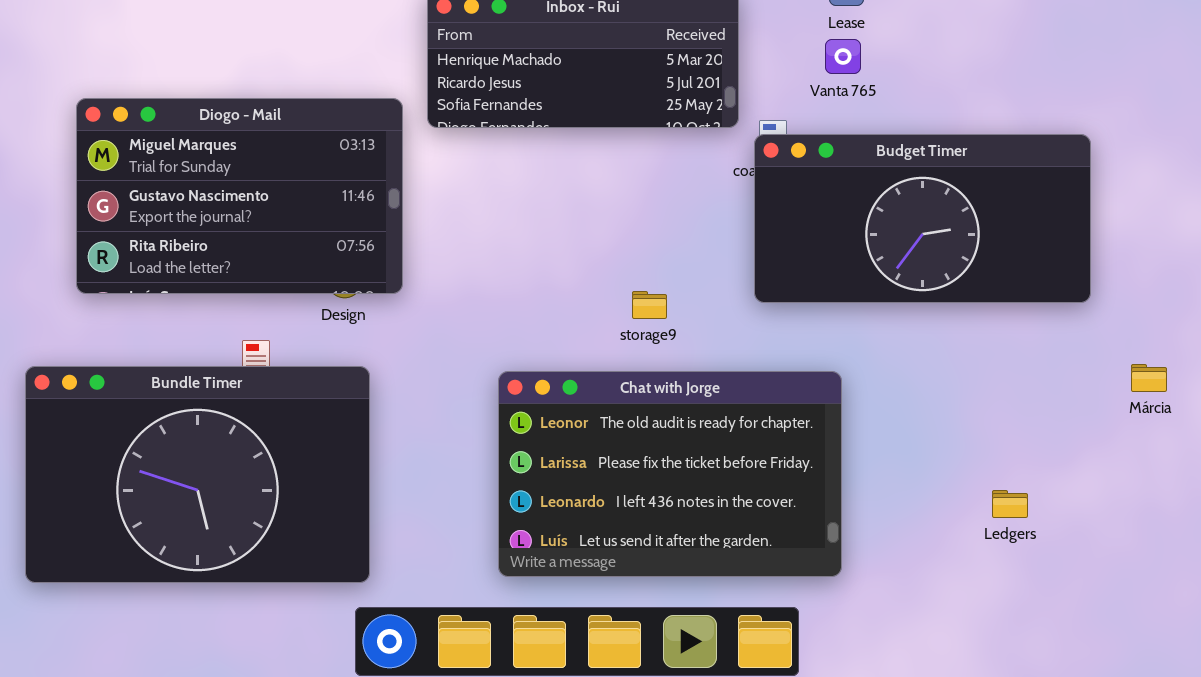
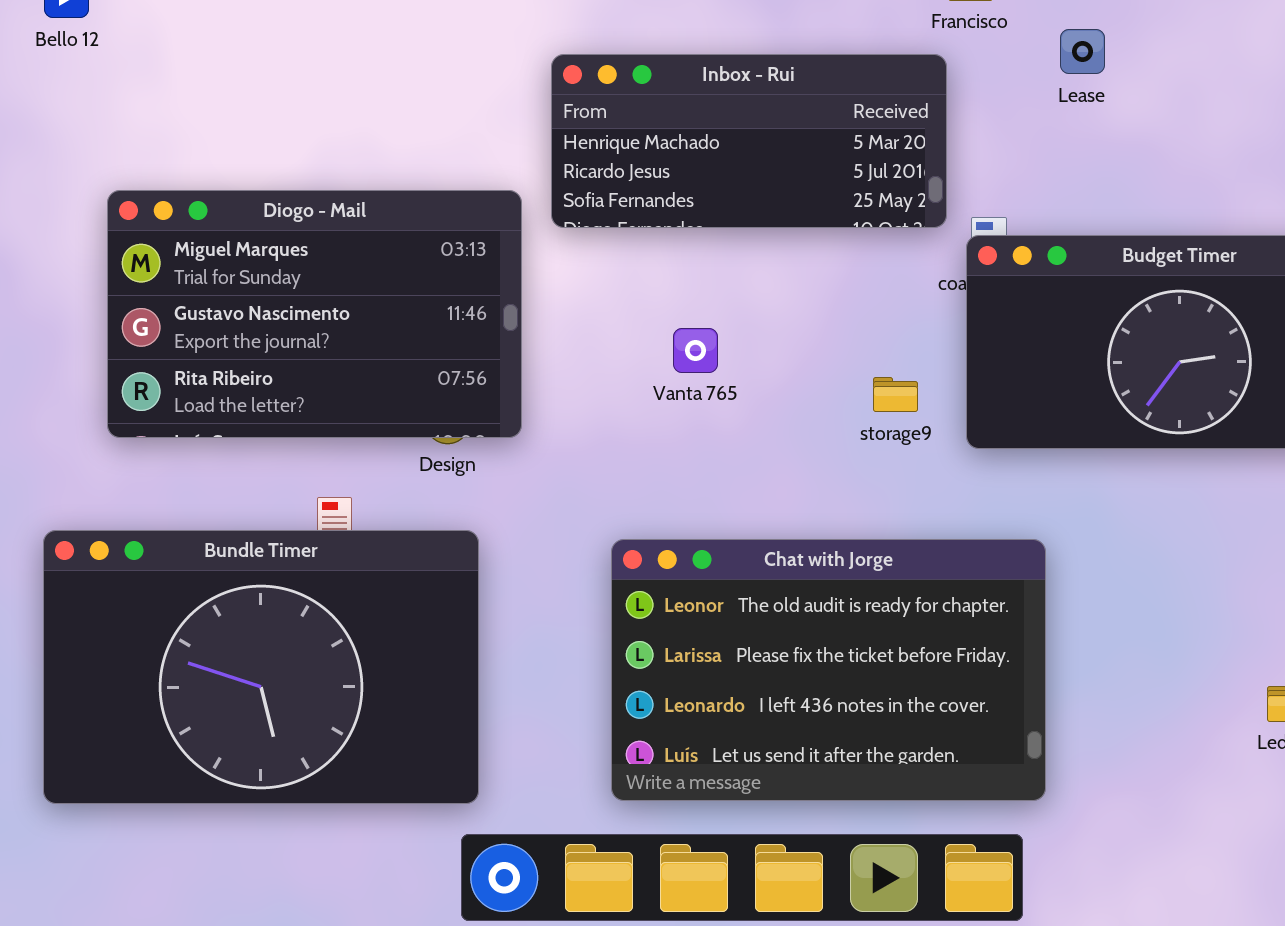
Vanta 765: [825,39,861,74] -> [673,328,718,373], moved
storage9: [632,291,667,319] -> [873,377,918,412], moved
Chat with Jorge: [498,371,842,577] -> [611,539,1046,801], moved

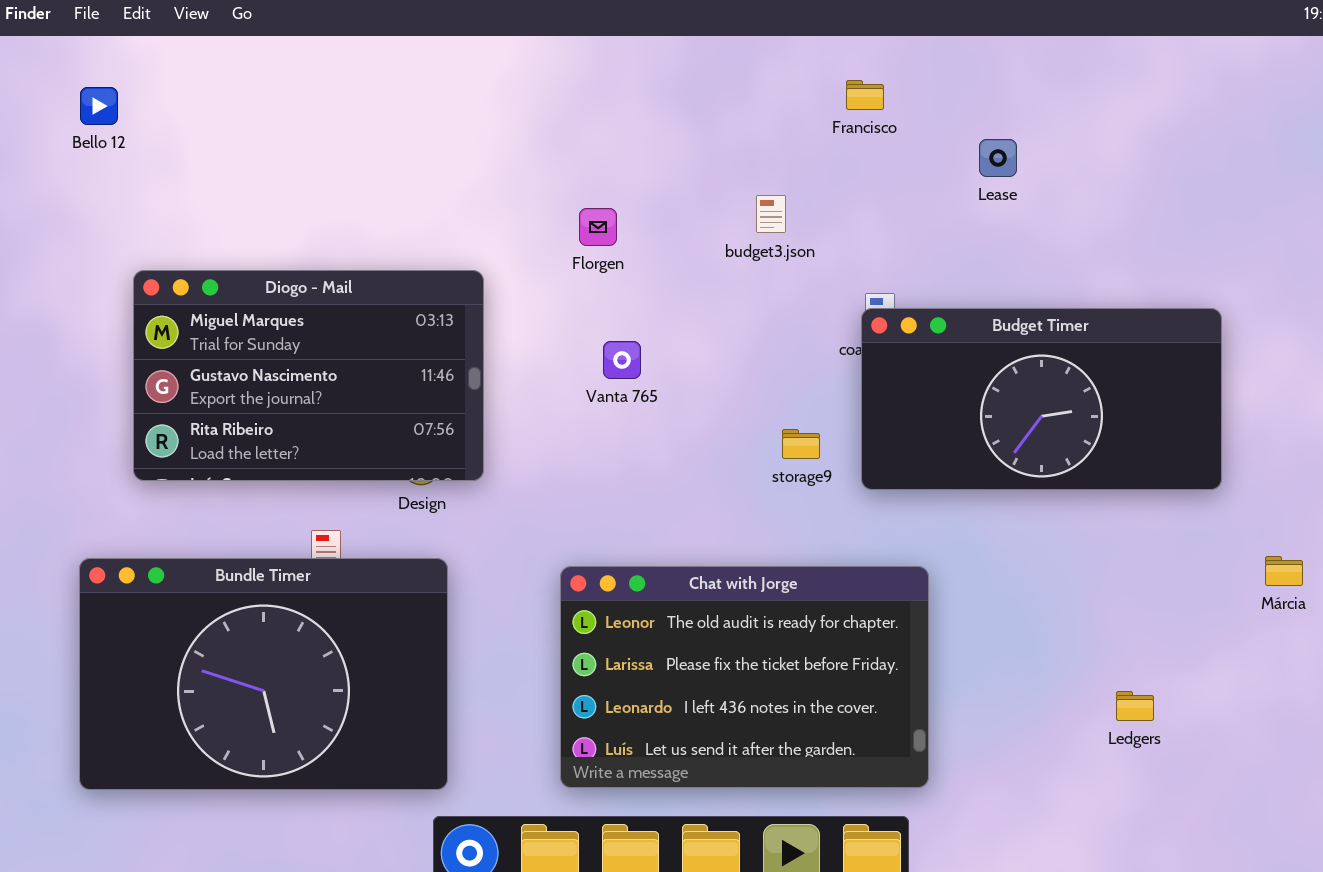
Lease: [1060,29,1105,74] -> [979,139,1017,177], moved
Inbox - Rui: [551,54,947,228] -> none, closed
Vanta 765: [673,328,718,373] -> [603,341,641,379], moved

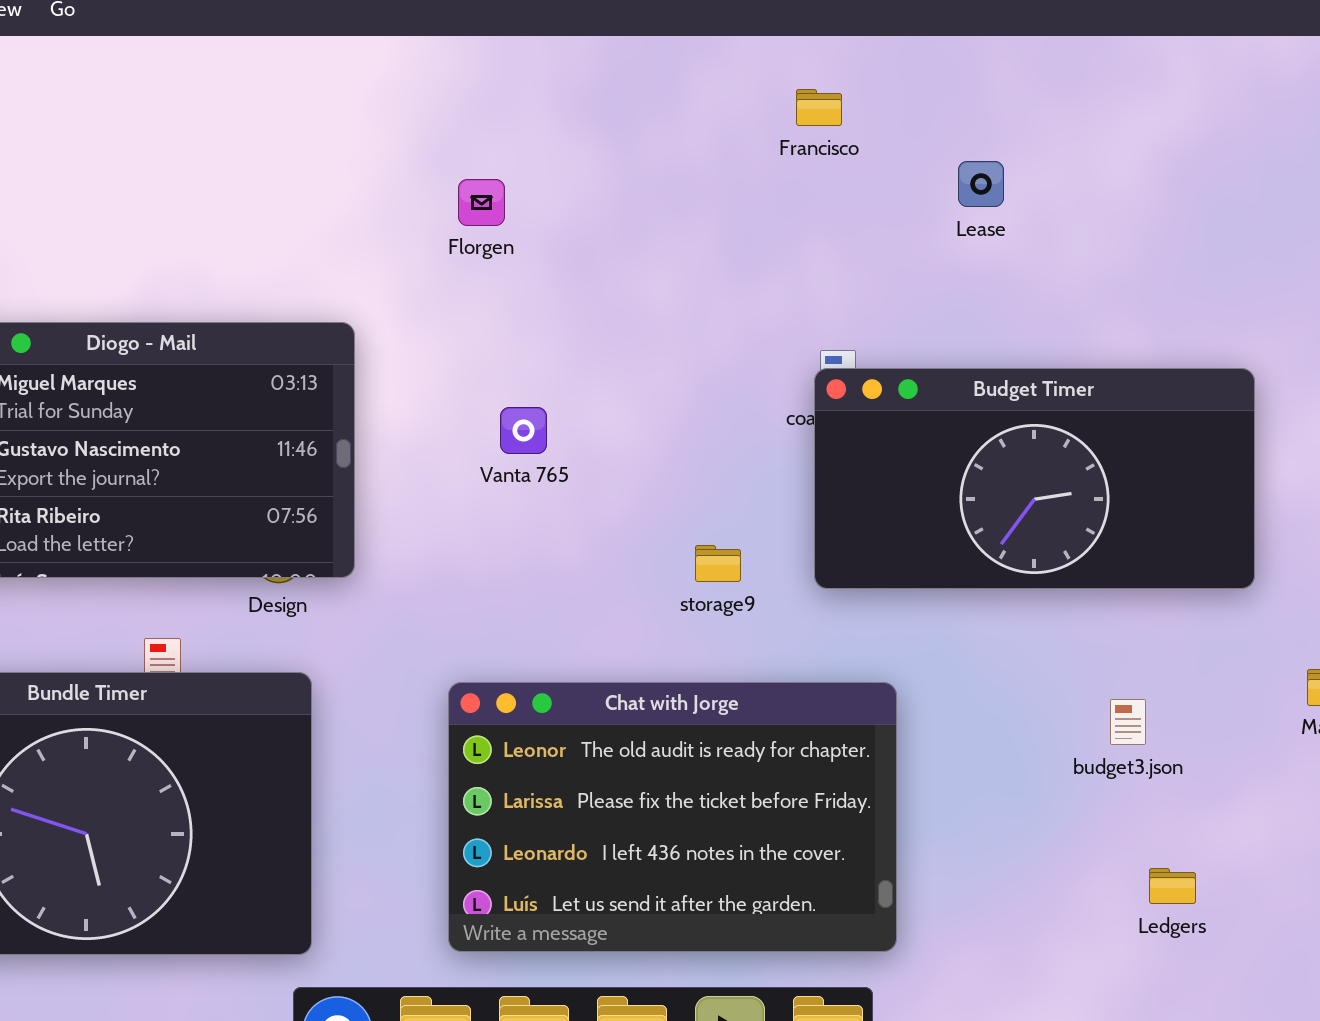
budget3.json: [756,195,786,233] -> [1110,699,1146,745], moved
Florgen: [579,208,617,246] -> [458,179,505,226], moved
storage9: [782,429,820,459] -> [695,545,741,582], moved
Ledgers: [1116,691,1154,721] -> [1149,868,1196,904], moved

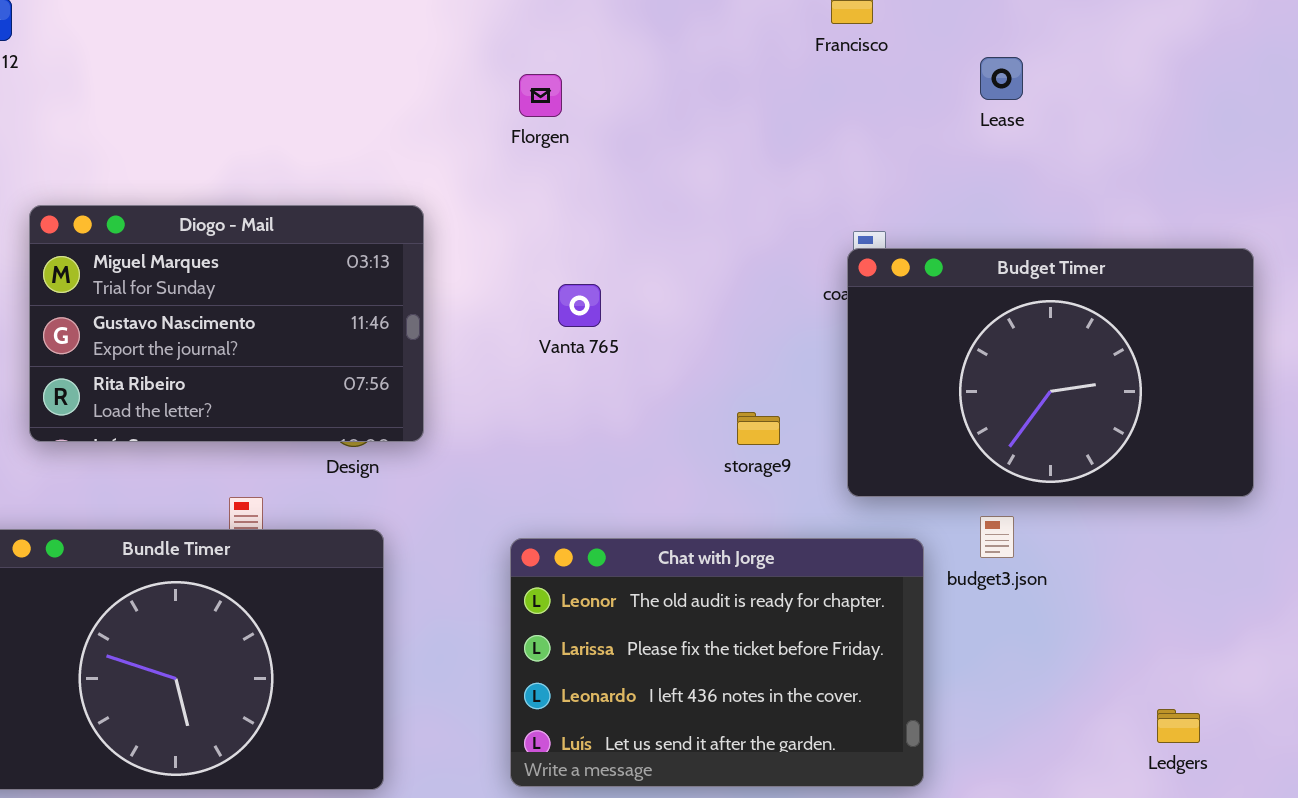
Budget Timer: [814,368,1255,589] -> [847,248,1254,497], resized
budget3.json: [1110,699,1146,745] -> [980,516,1014,558], moved

